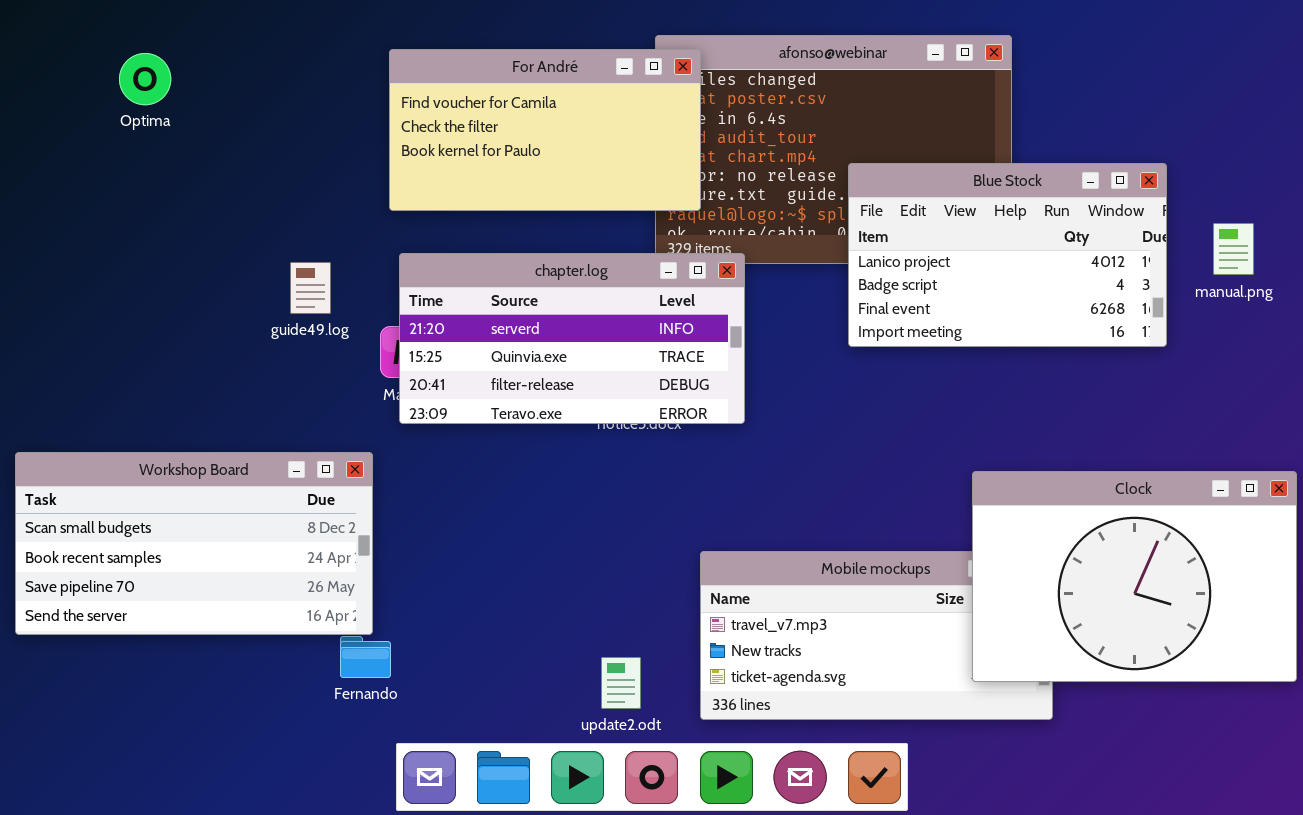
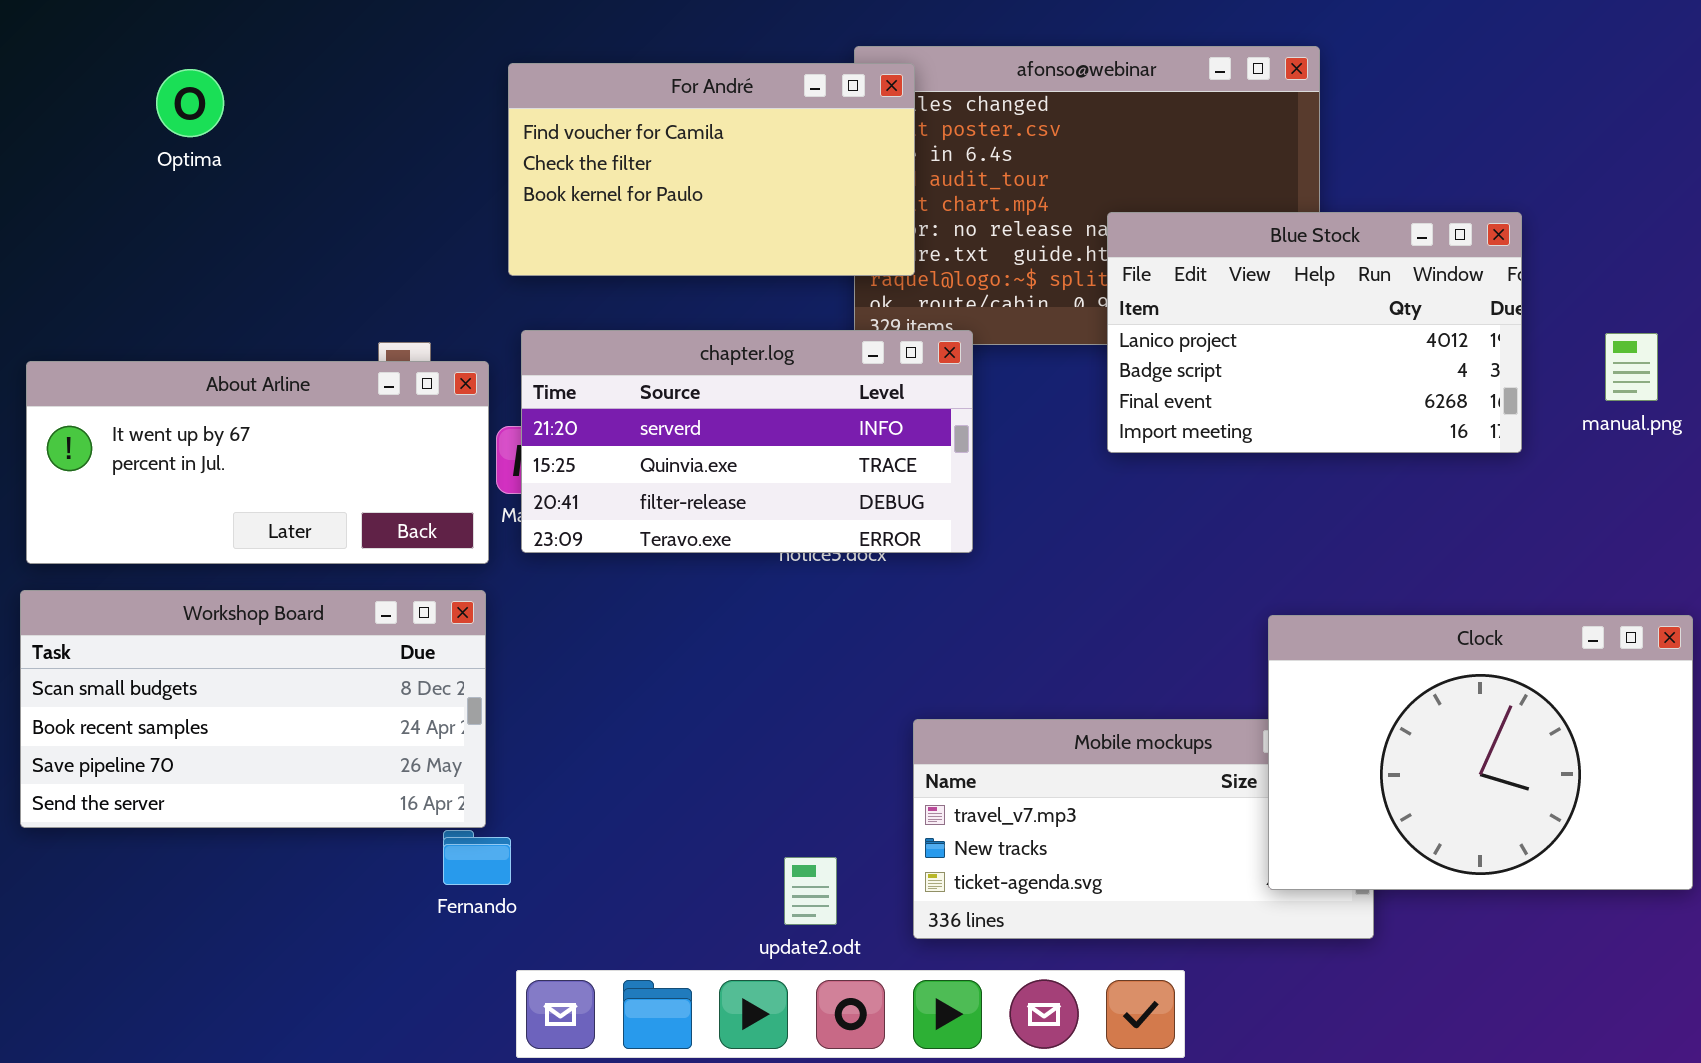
manual.png: [1213,223,1254,275] -> [1605,333,1658,401], moved
About Arline: none -> [26,361,489,564], opened

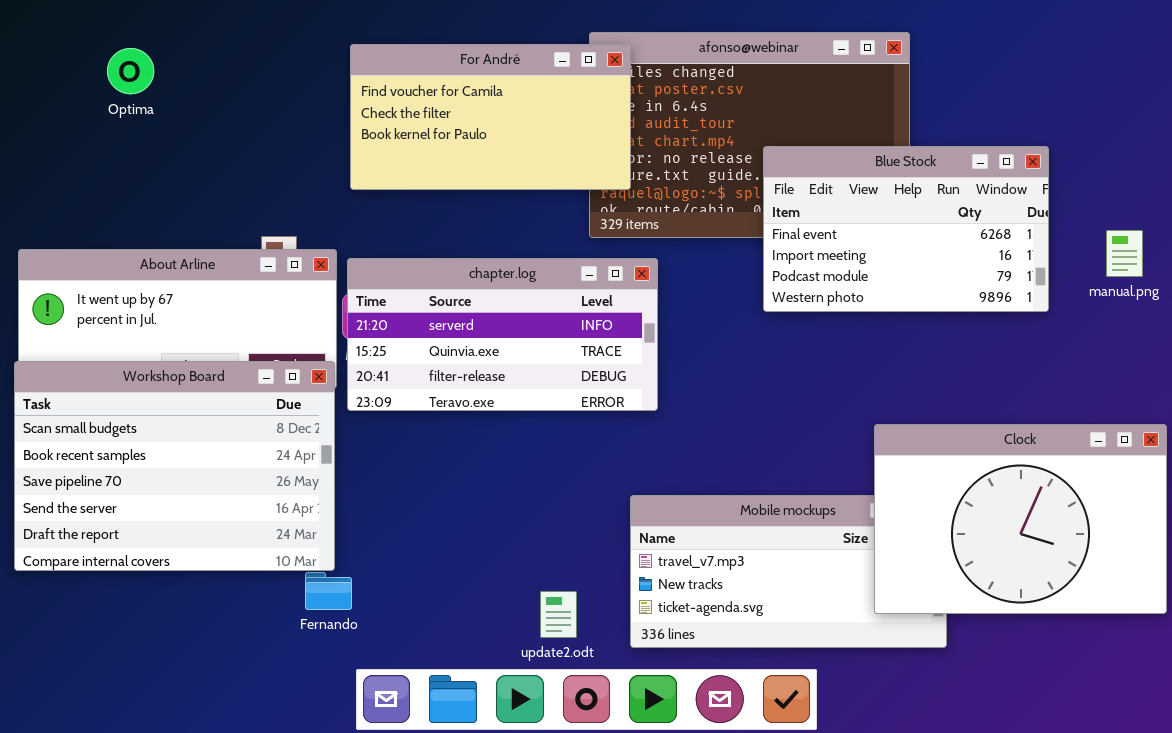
Blue Stock: [1107,212,1522,453] -> [763,146,1049,312], scrolled down 2 rows
chapter.log: [521,330,973,553] -> [347,258,658,411], moved
Workshop Board: [20,590,486,828] -> [14,361,335,571], resized

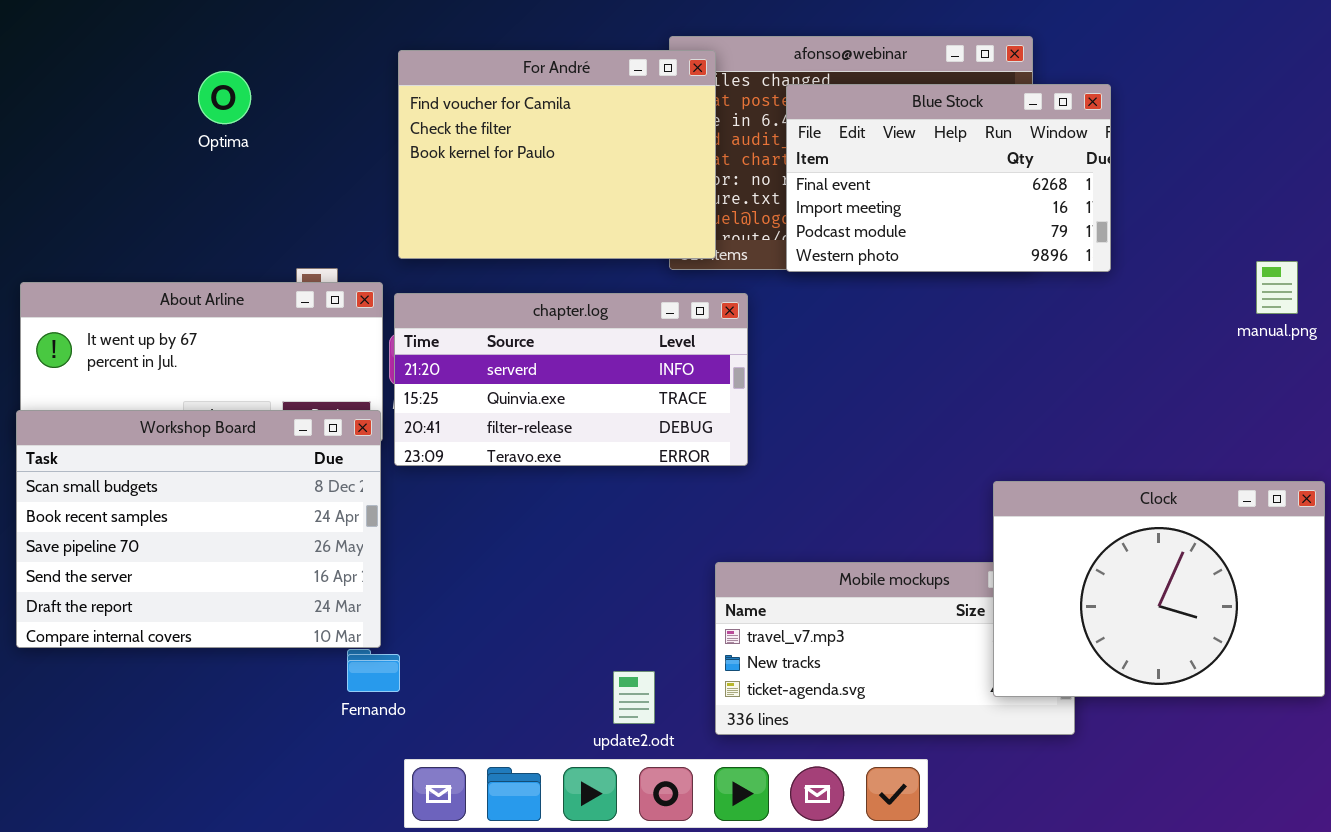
For André: [350,44,631,190] -> [398,50,716,259], resized
Optima: [107,48,154,94] -> [198,71,251,124], moved
Blue Stock: [763,146,1049,312] -> [786,84,1111,272], moved

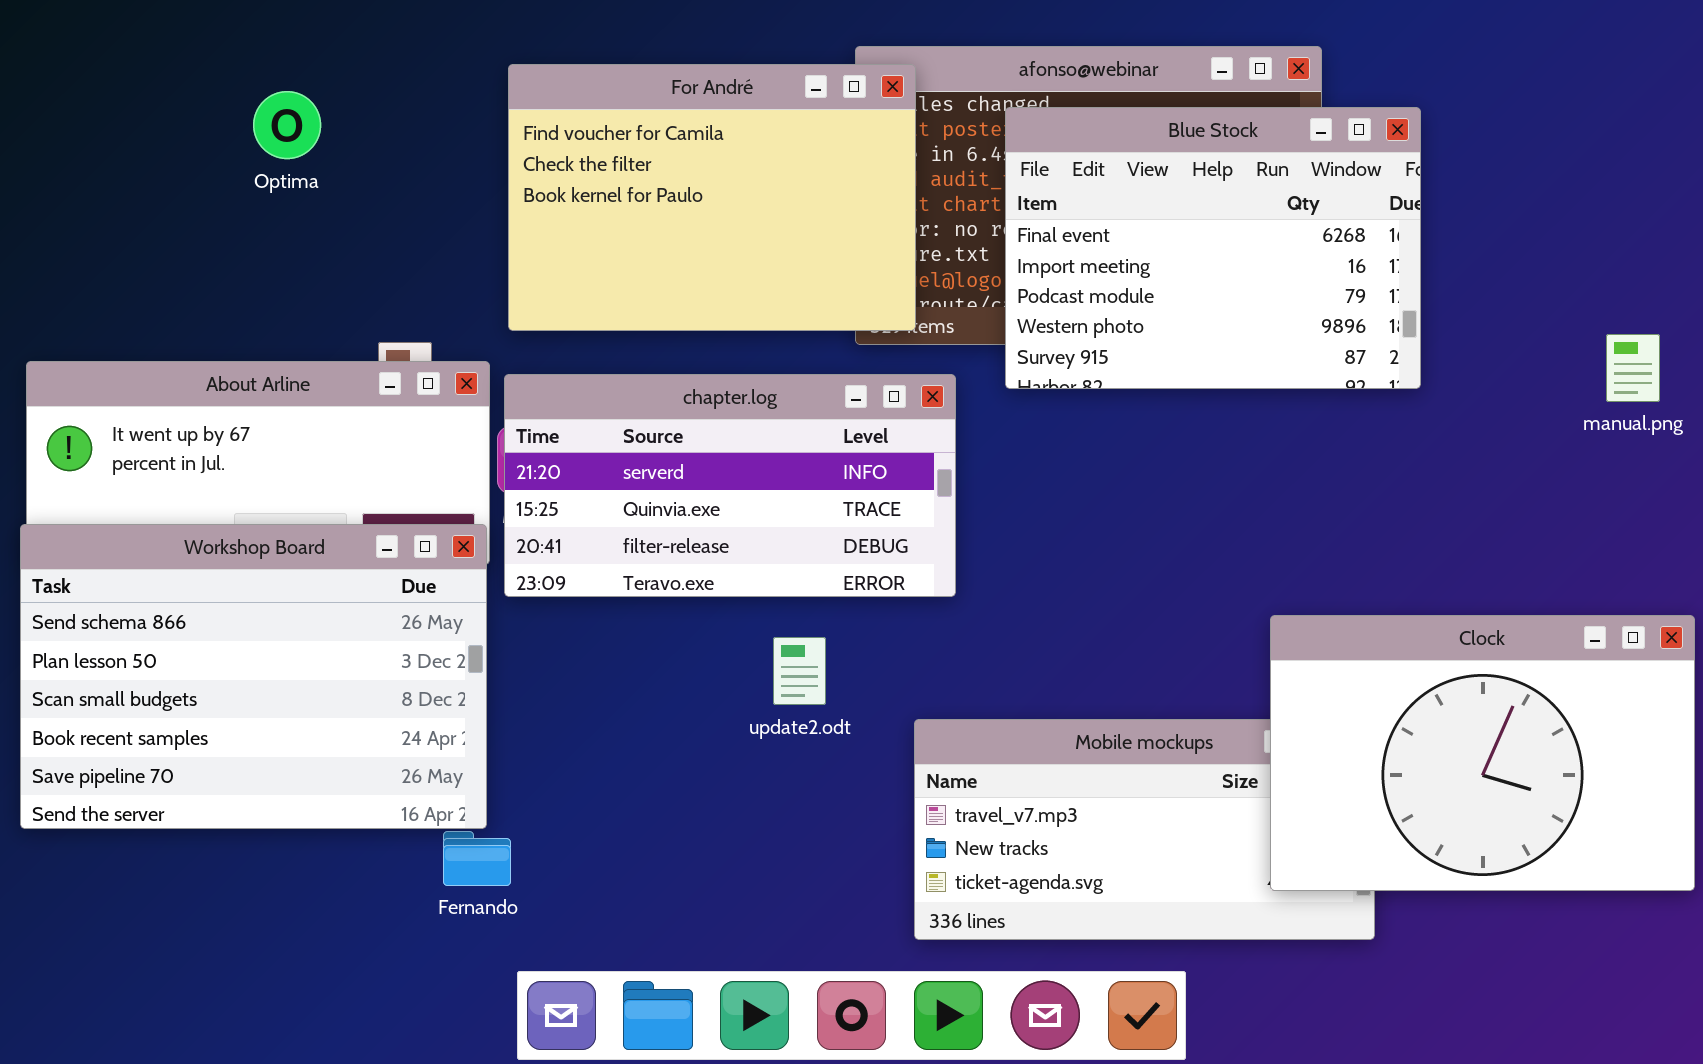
Blue Stock: [786,84,1111,272] -> [1005,107,1421,389], resized
Workshop Board: [16,410,381,648] -> [20,524,487,829], scrolled up 2 rows
update2.odt: [613,671,655,724] -> [773,637,826,705], moved

